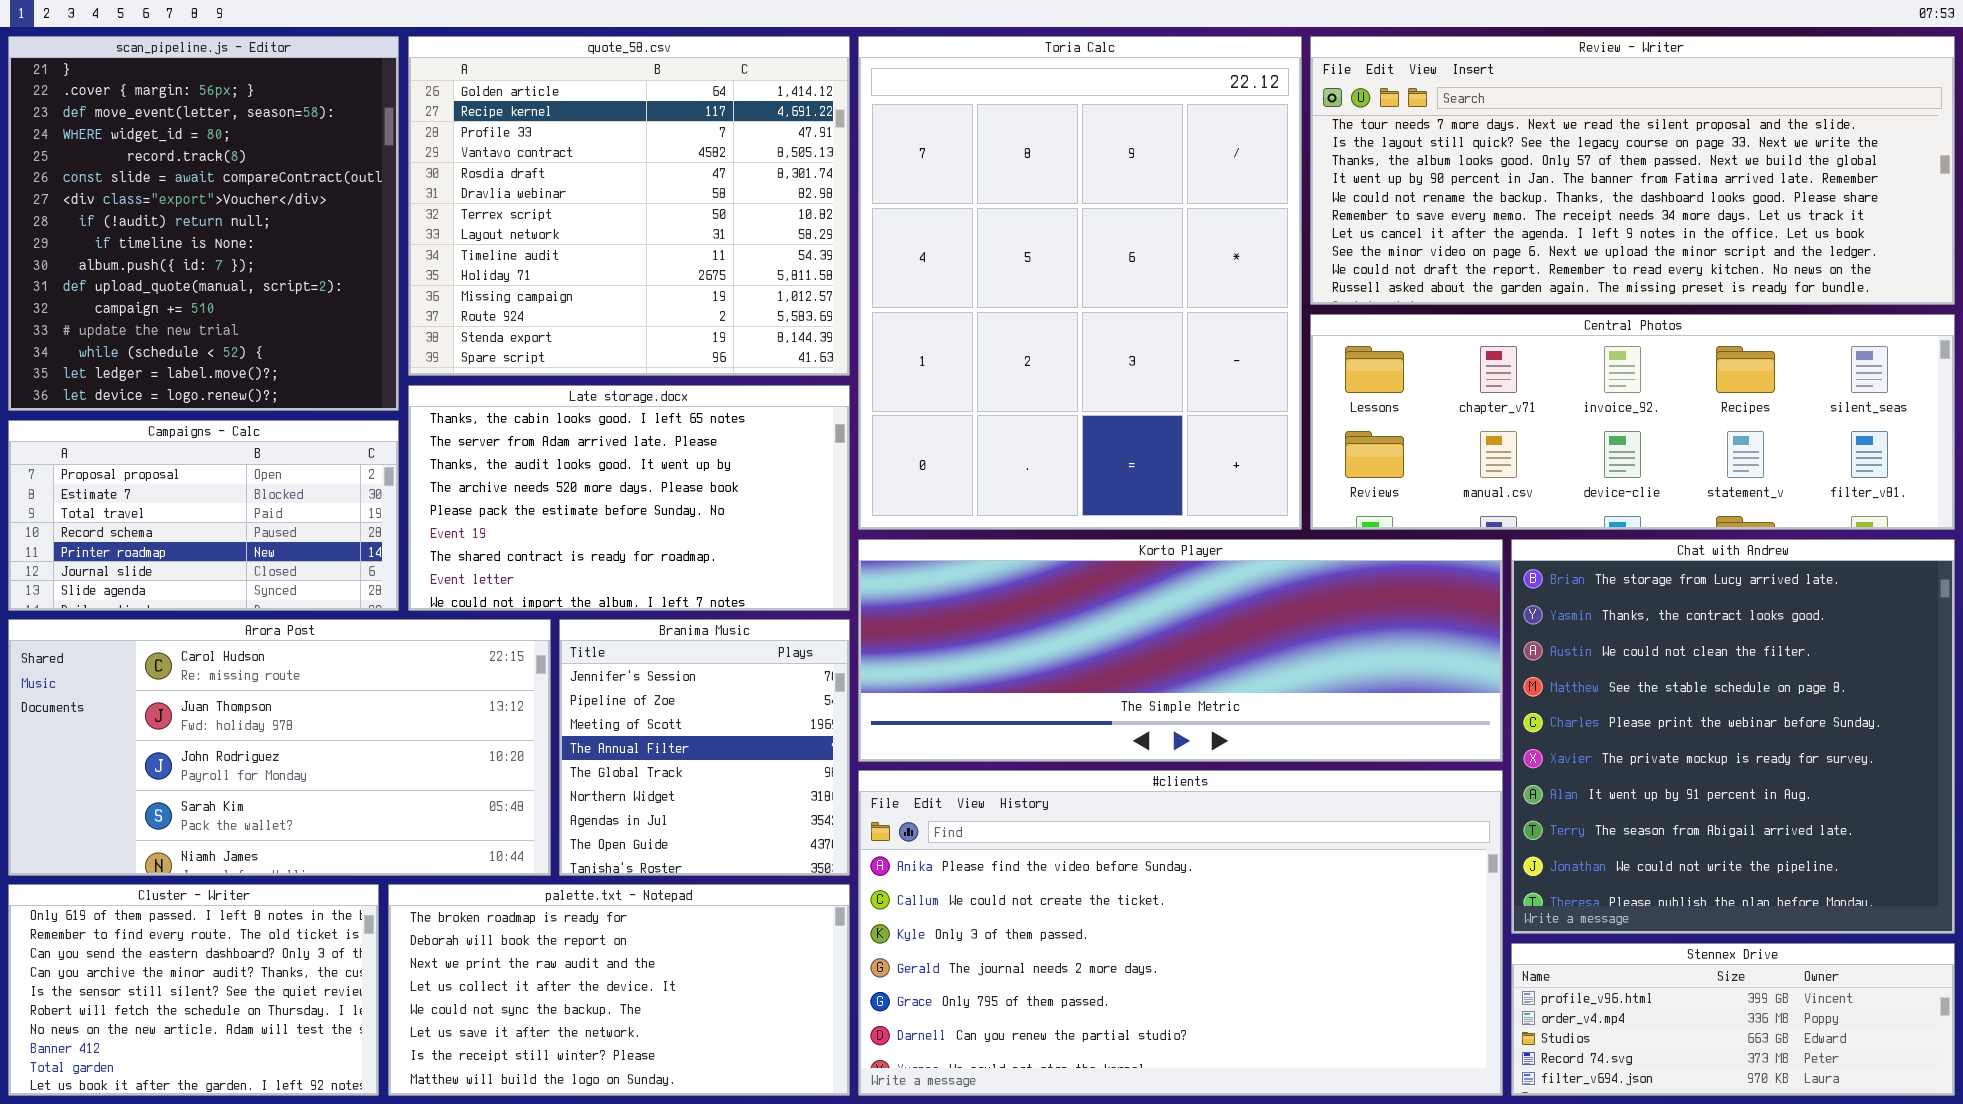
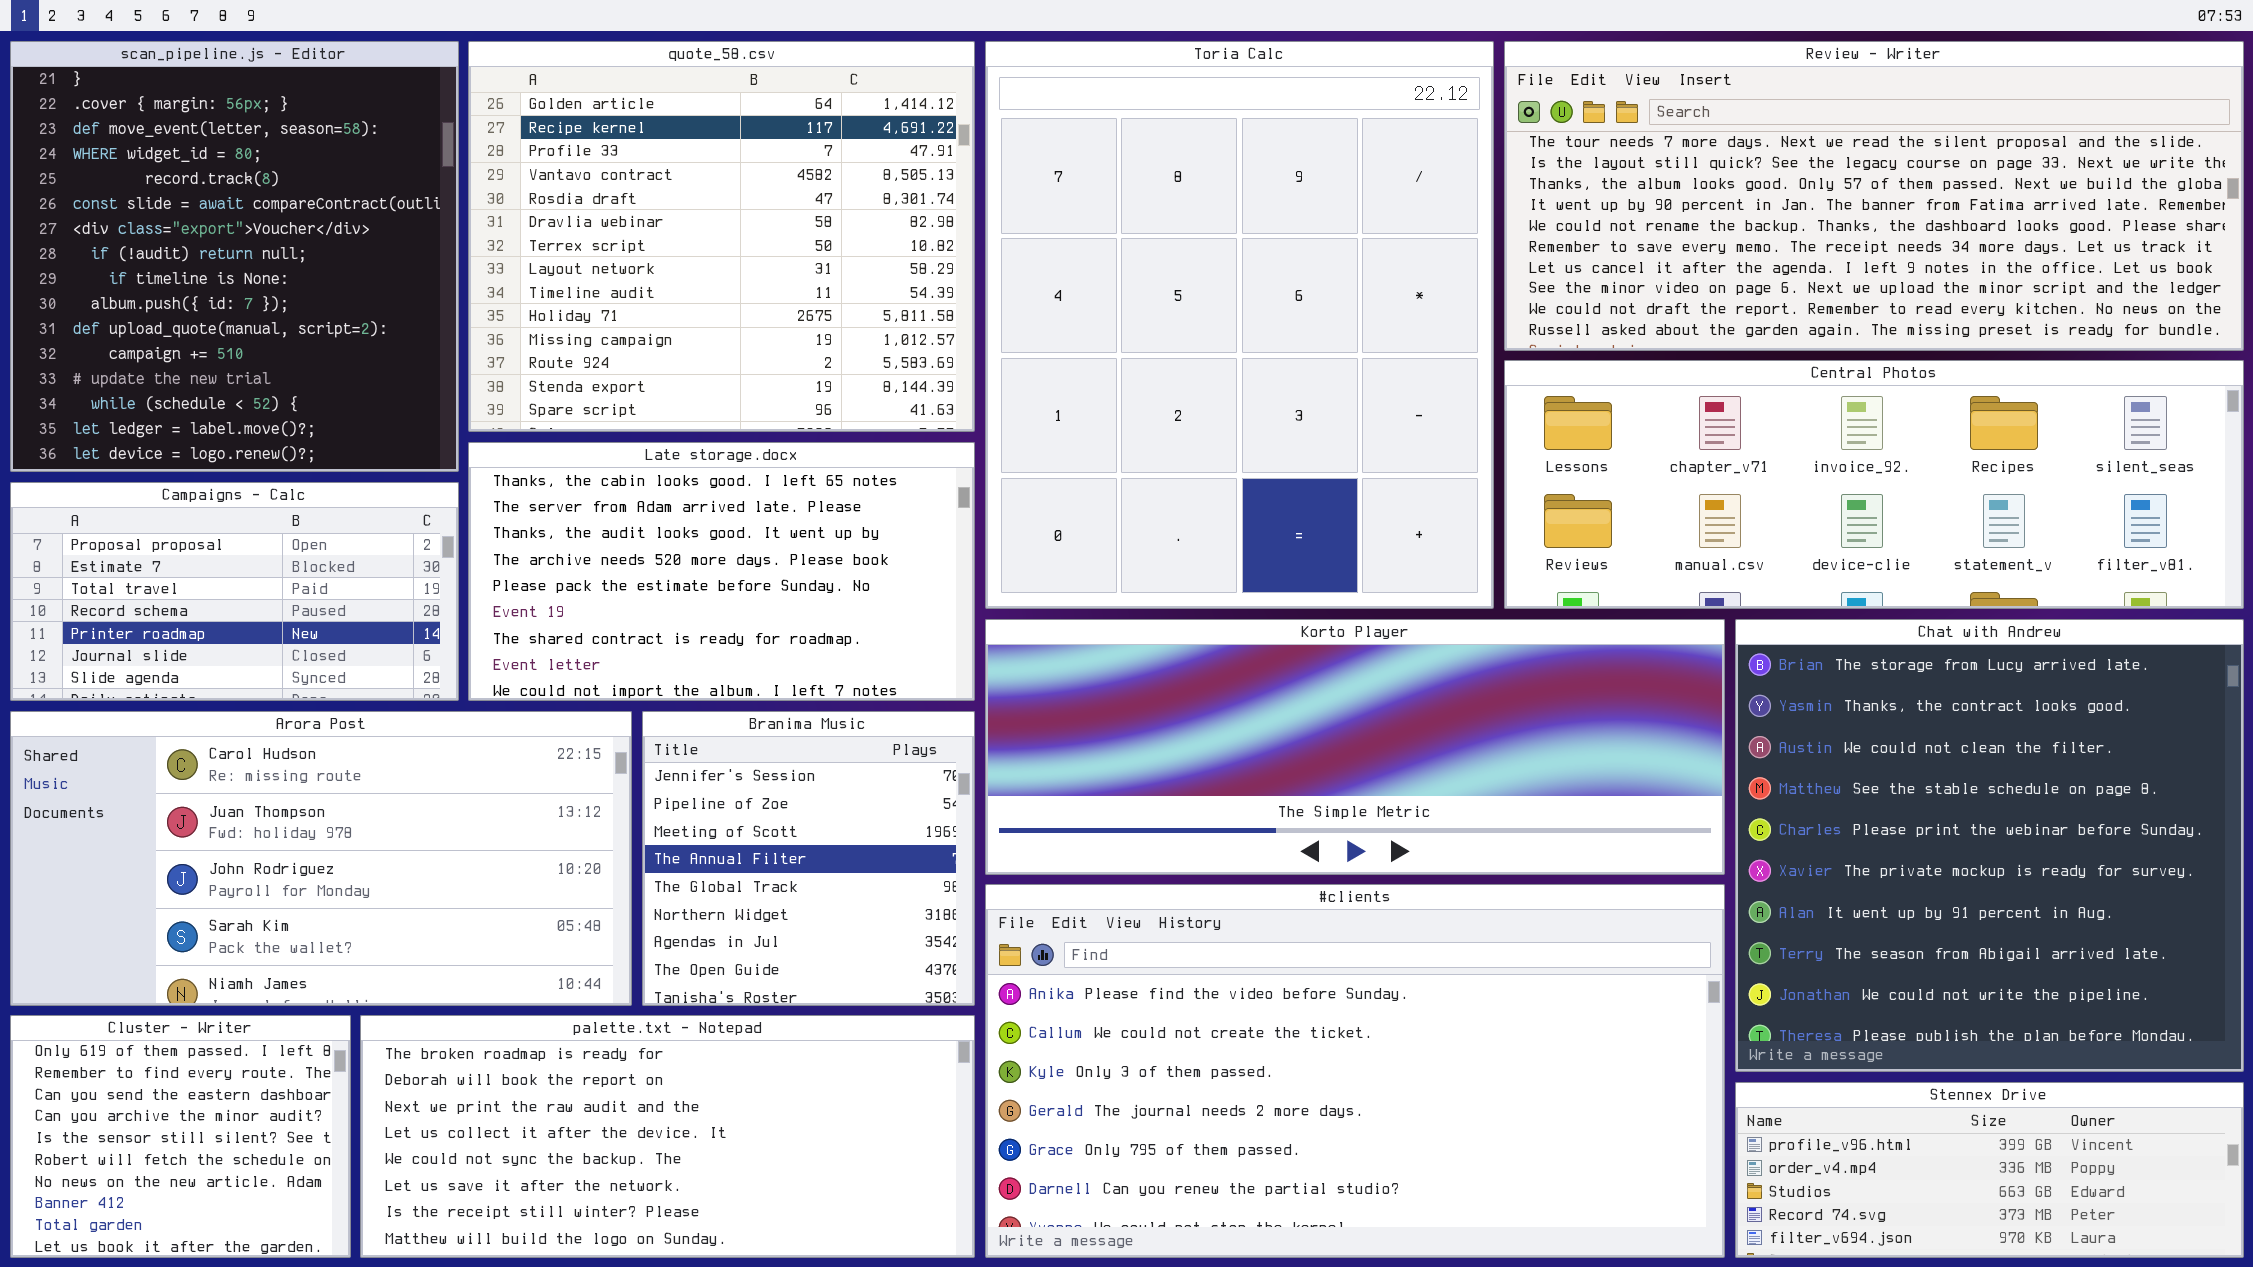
Cluster - Writer: [8,884,379,1096] -> [10,1015,351,1258], resized
palette.txt - Notepad: [388,884,850,1096] -> [360,1015,975,1258], resized

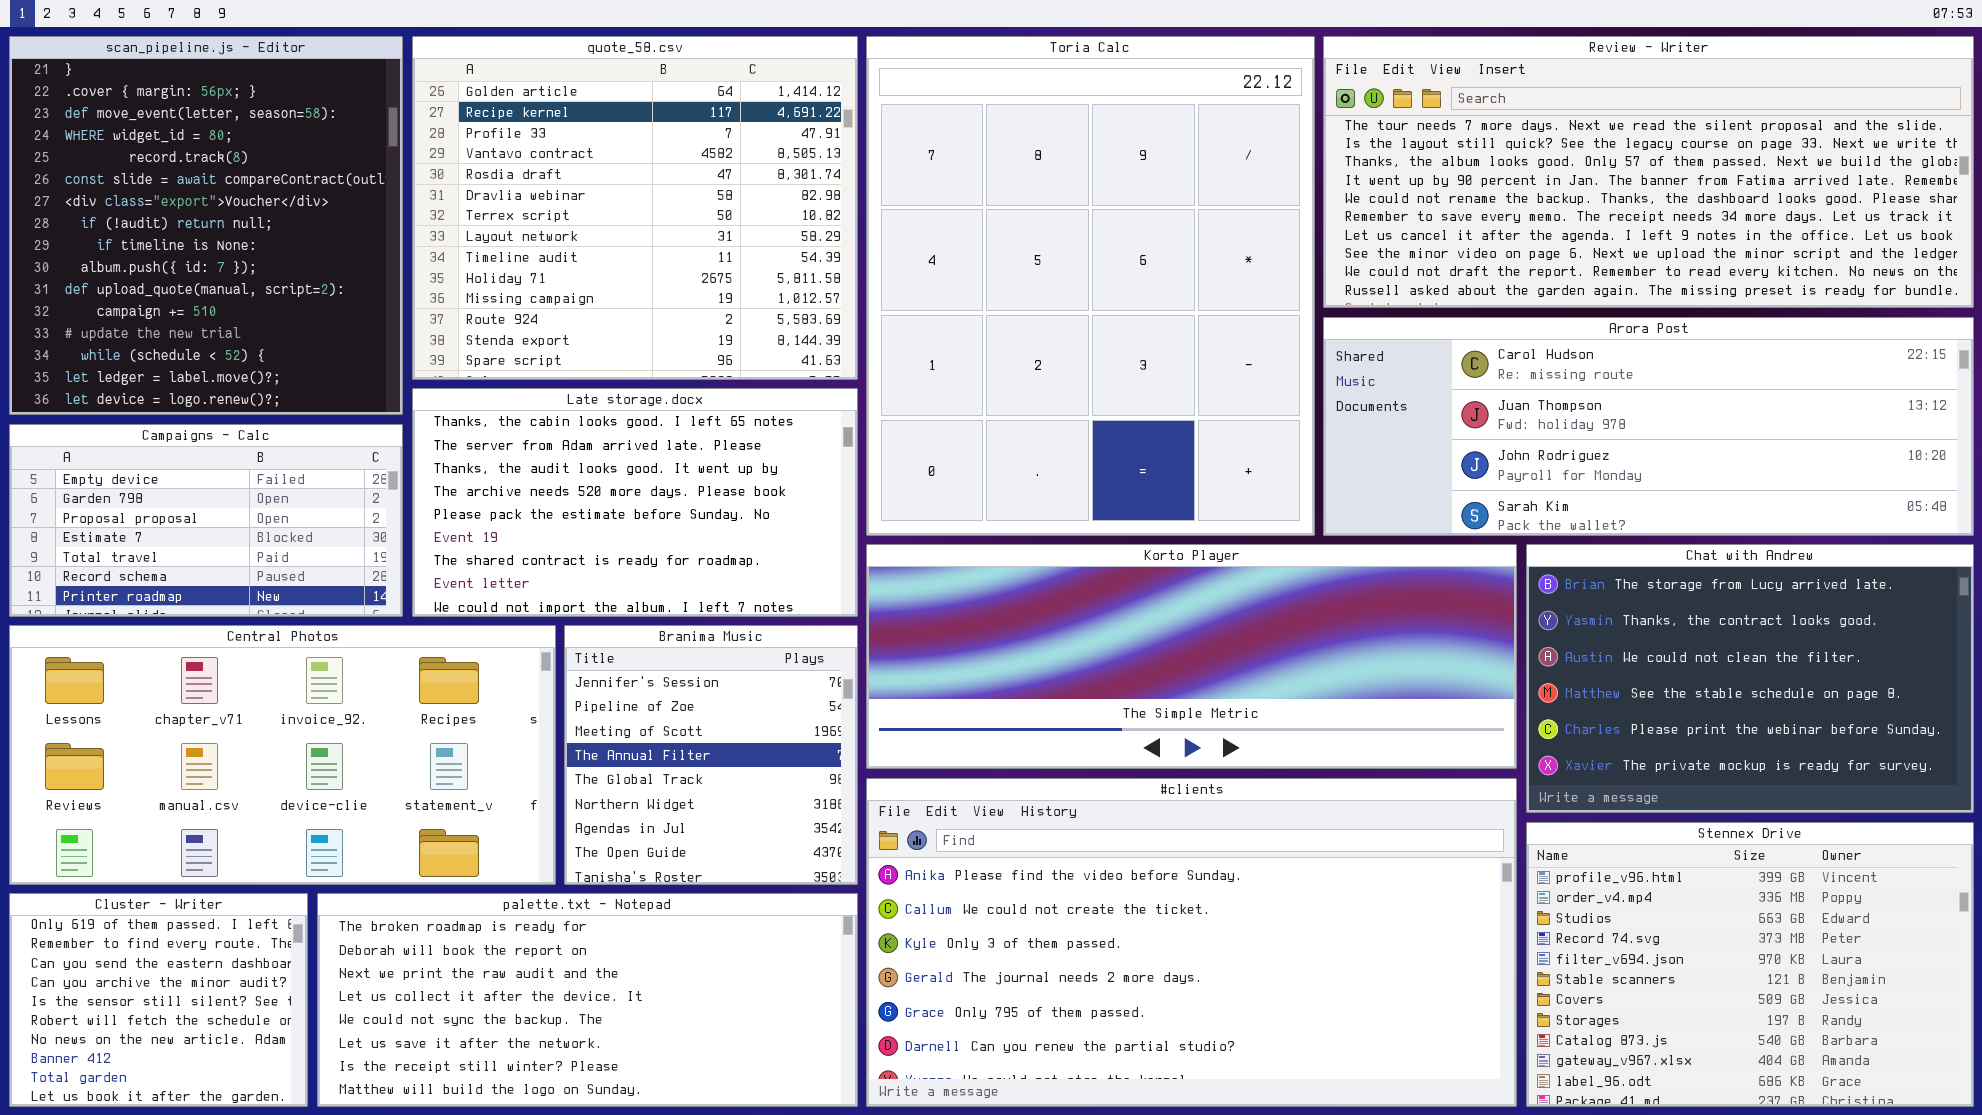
Central Photos: [1504,360,2244,609] -> [9,625,556,885], moved, resized
Campaigns - Calc: [10,482,459,701] -> [9,424,403,617], scrolled up 2 rows
Chat with Andrew: [1735,619,2244,1072] -> [1526,544,1974,813], resized
Arora Post: [10,711,632,1006] -> [1323,317,1974,536], moved, resized
Stennex Drive: [1735,1082,2244,1258] -> [1526,822,1974,1107], resized

